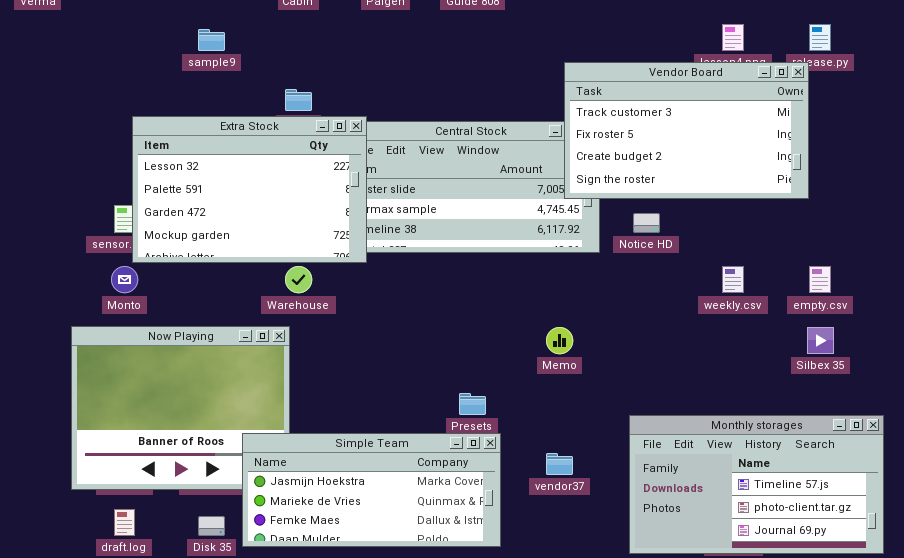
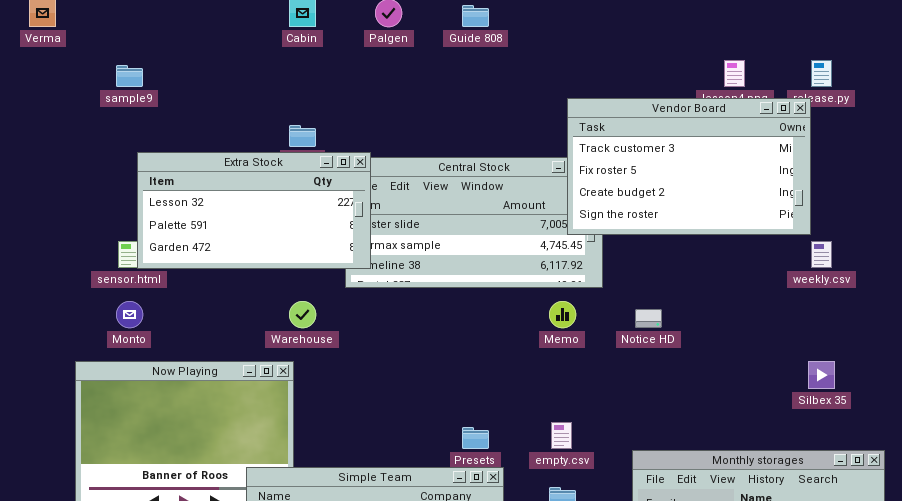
sample9: [198,29,225,51] -> [116,65,143,87], moved
Extra Stock: [132,116,367,263] -> [137,152,371,269], resized
Notice HD: [633,213,660,233] -> [635,309,662,328], moved
weekly.csv: [722,266,744,293] -> [811,241,832,268], moved
empty.csv: [809,266,831,293] -> [551,422,572,449], moved
Memo: [546,327,573,354] -> [549,301,576,328], moved

